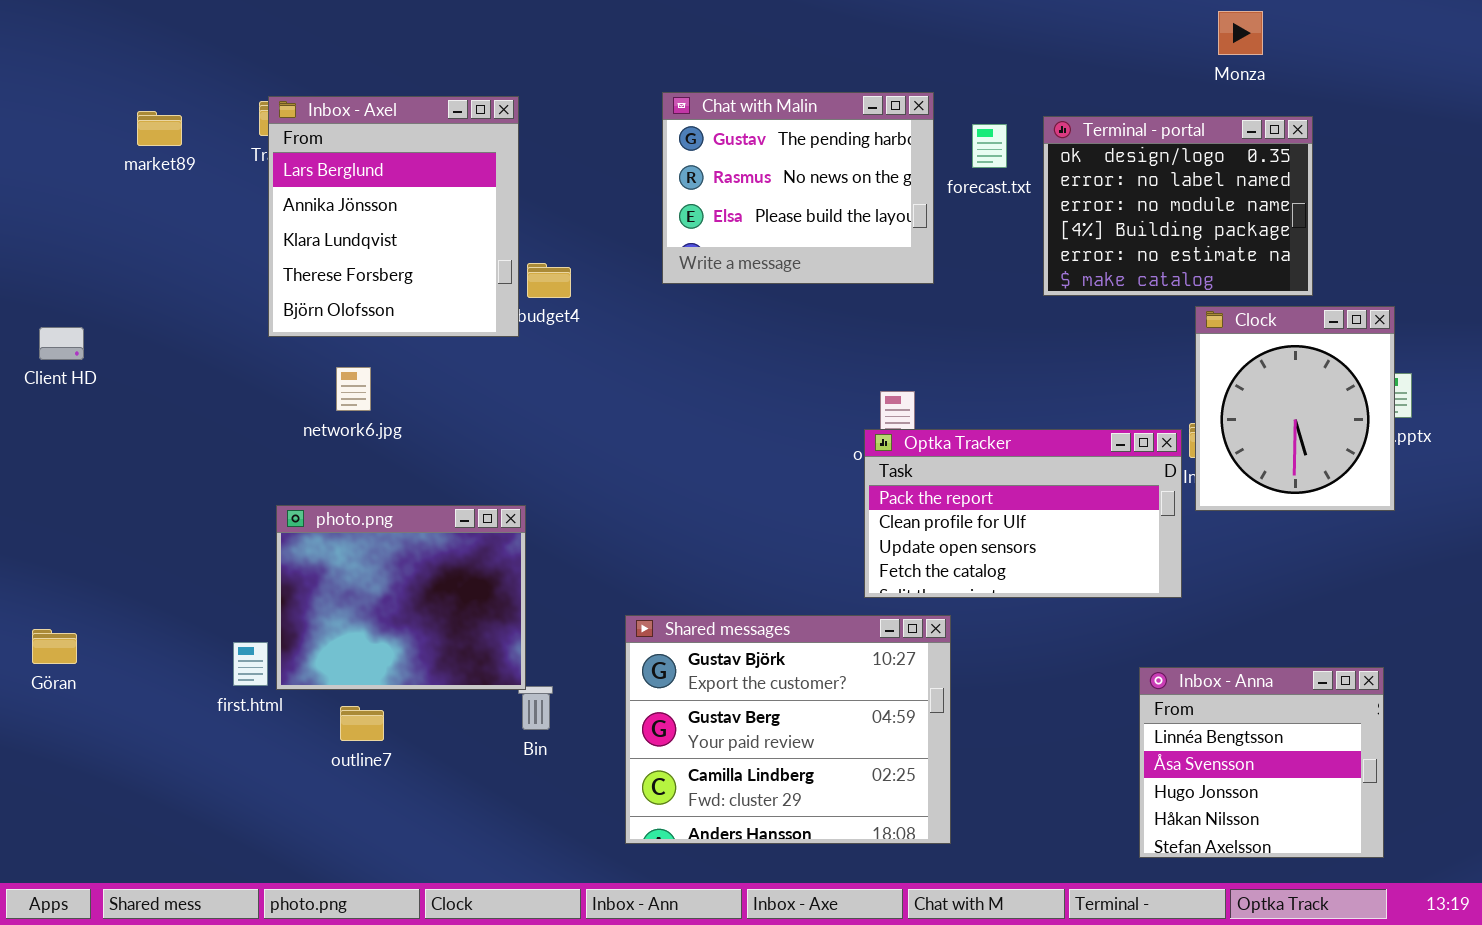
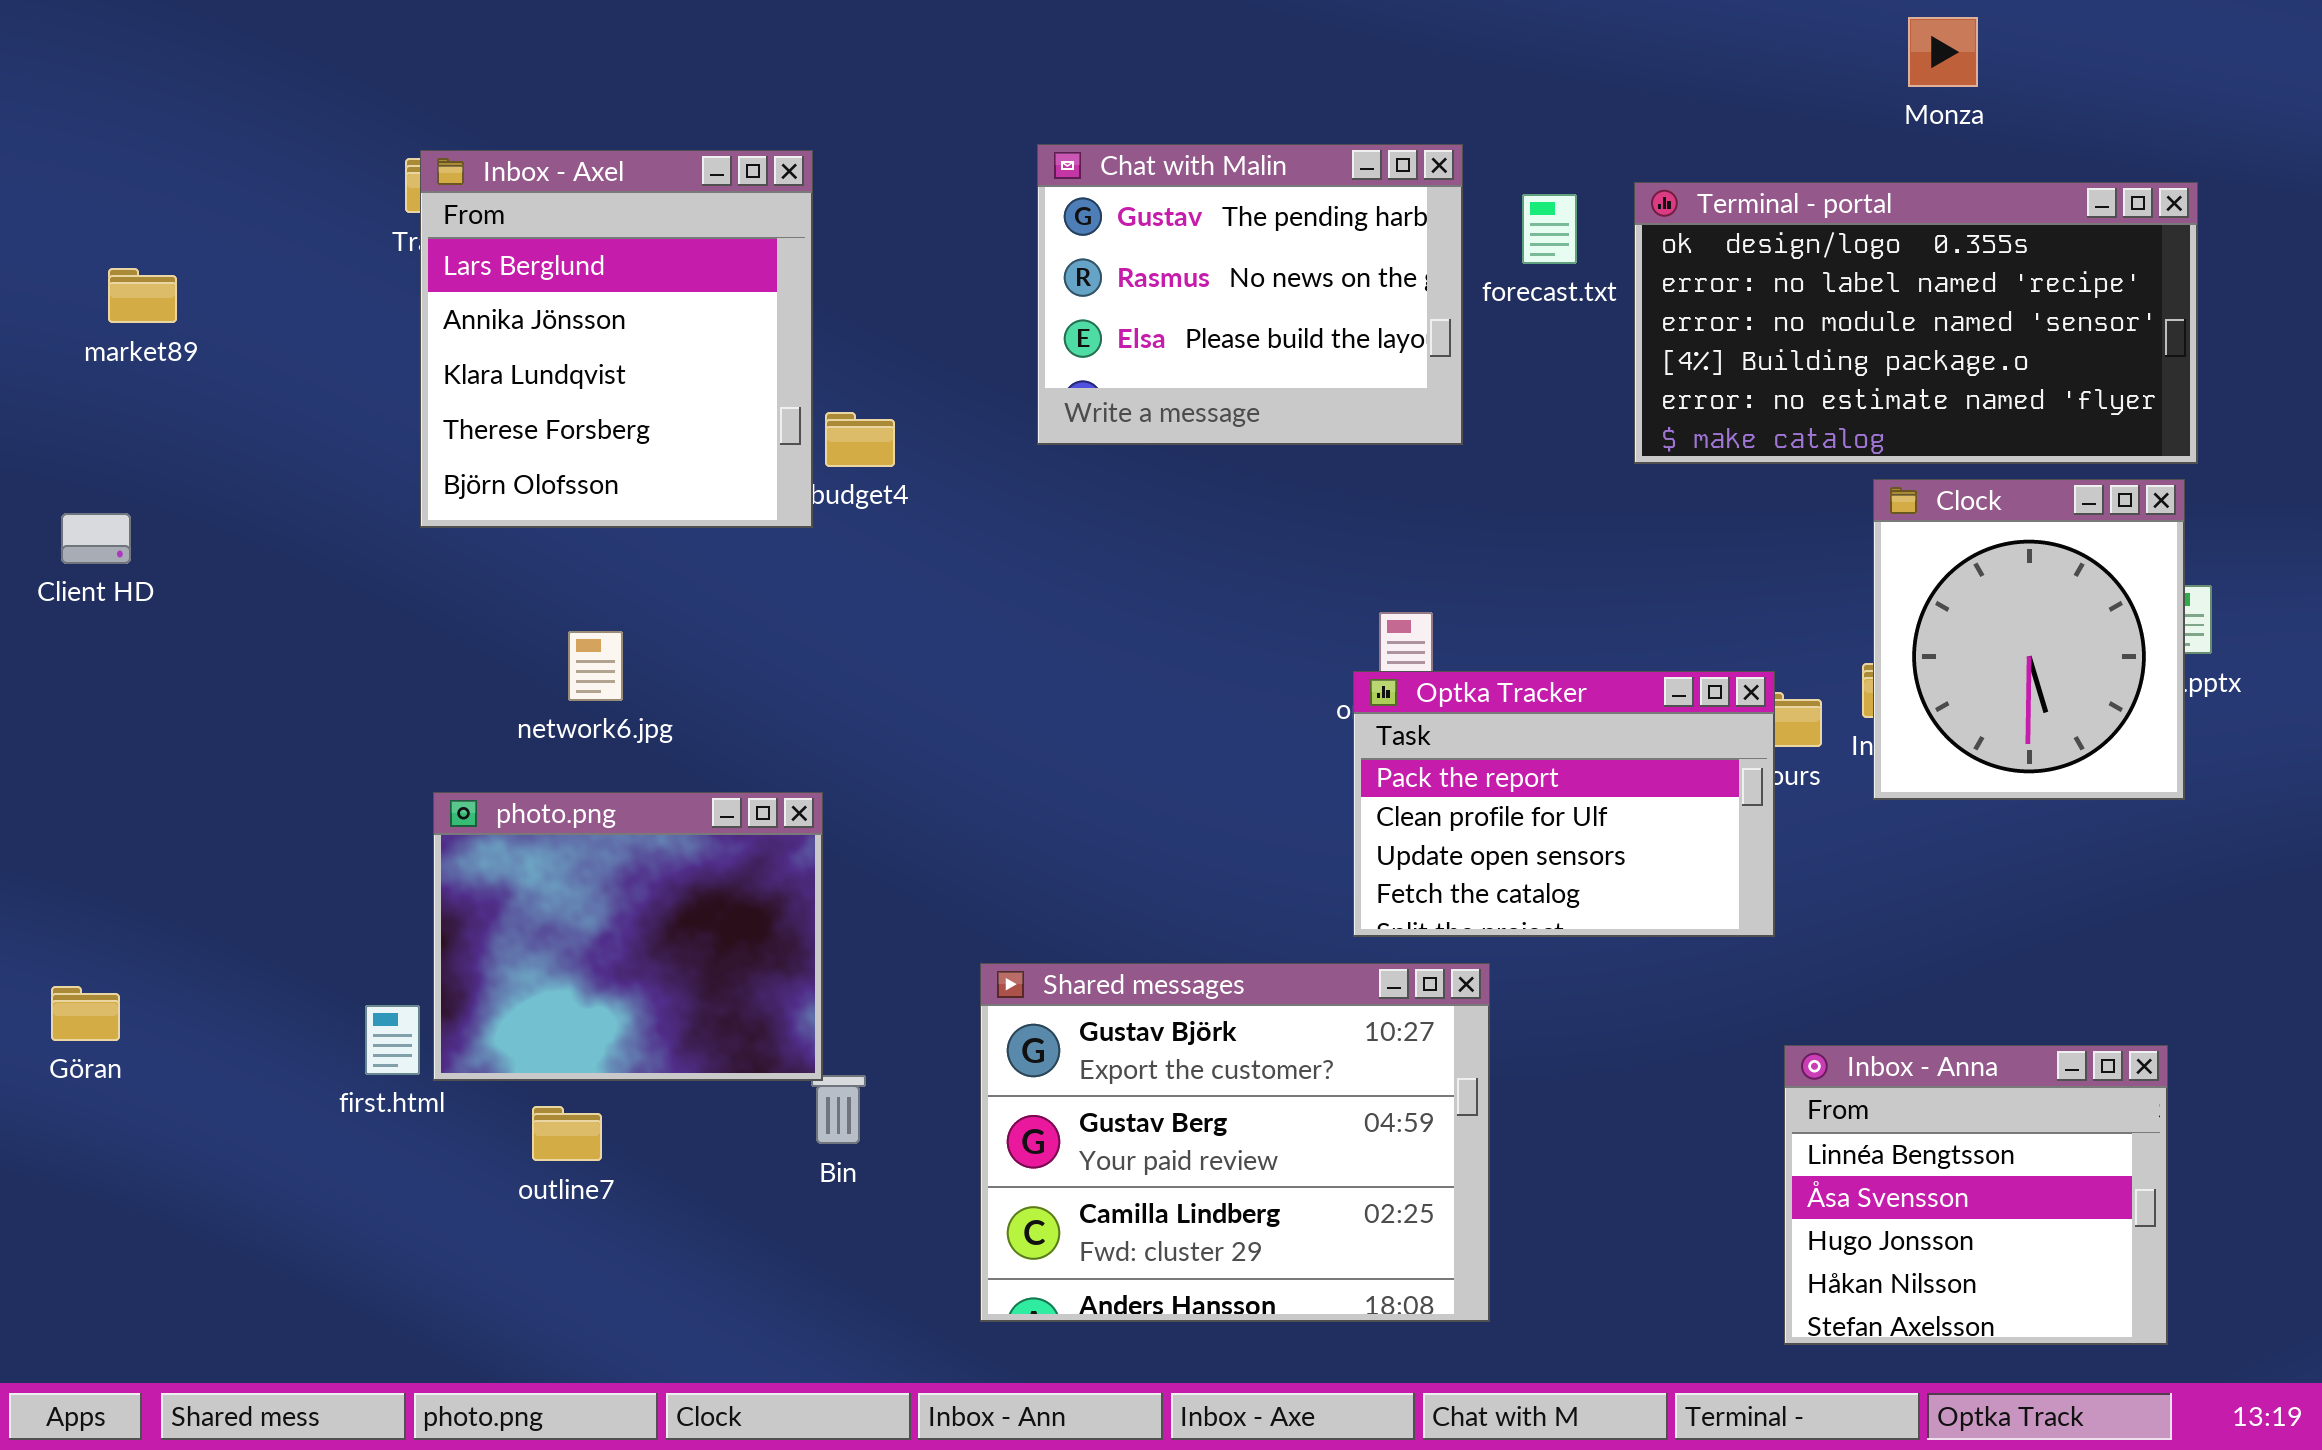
market89: [137,111,182,146] -> [108,268,177,323], moved
Terminal - portal: [1043,116,1313,296] -> [1634,182,2198,464], resized
network6.jpg: [336,367,371,411] -> [568,631,623,701], moved
Optka Tracker: [864,429,1182,598] -> [1353,671,1775,937], resized

